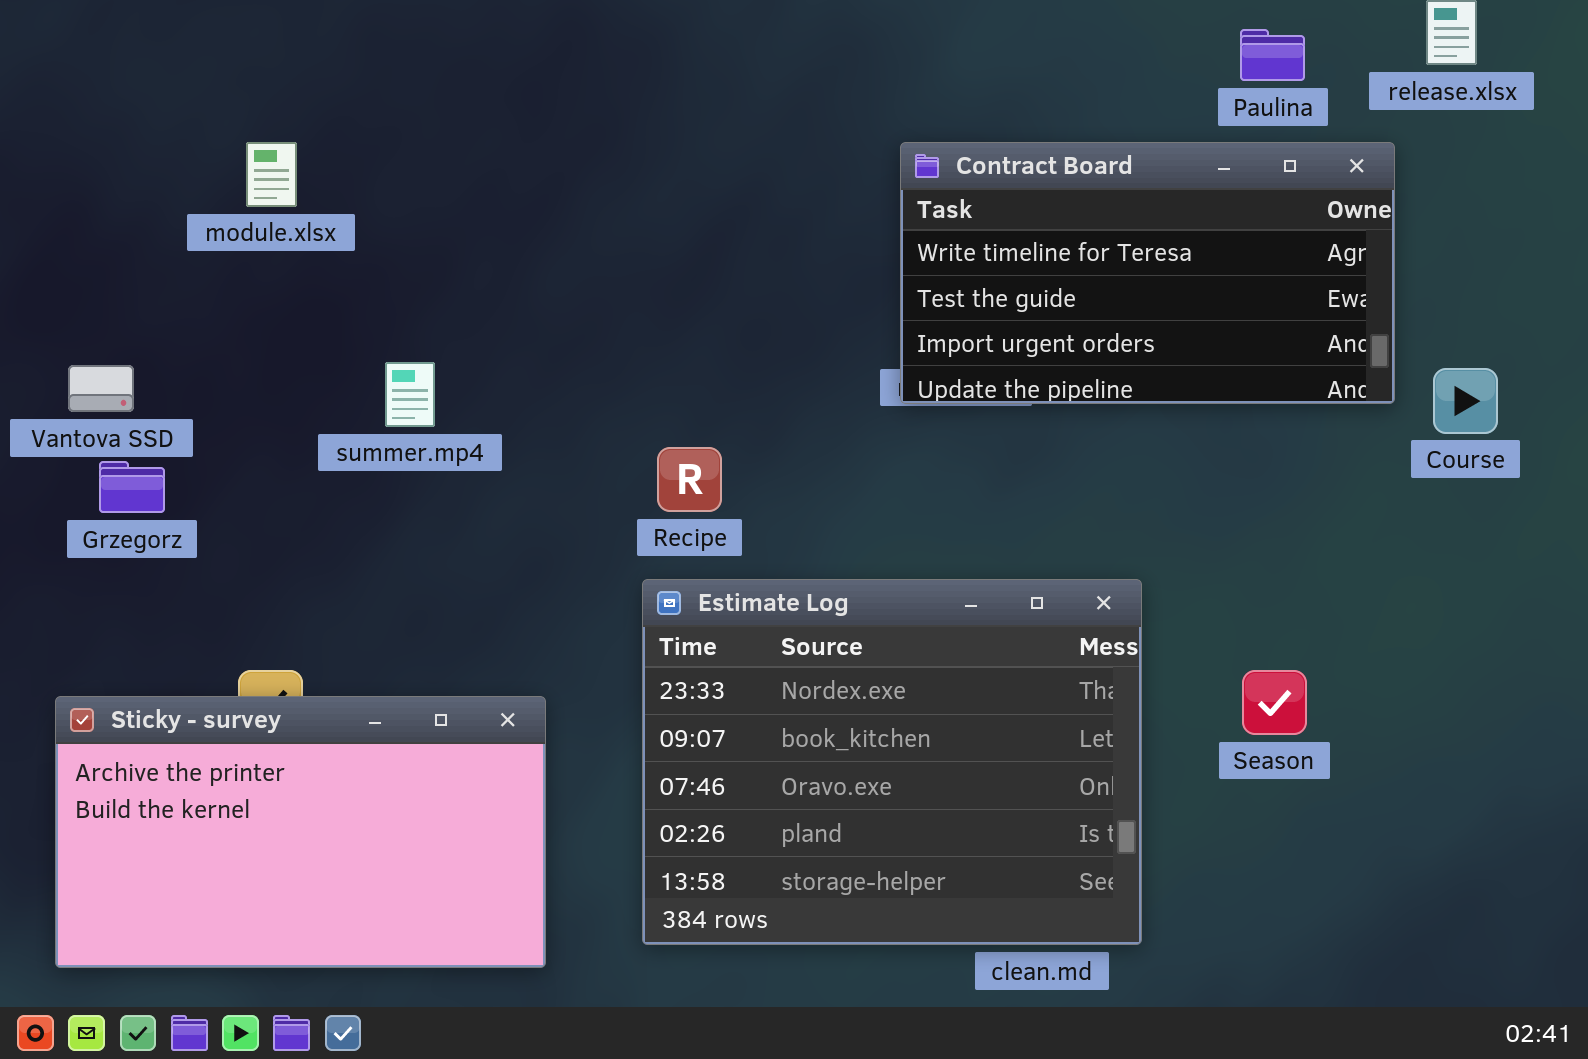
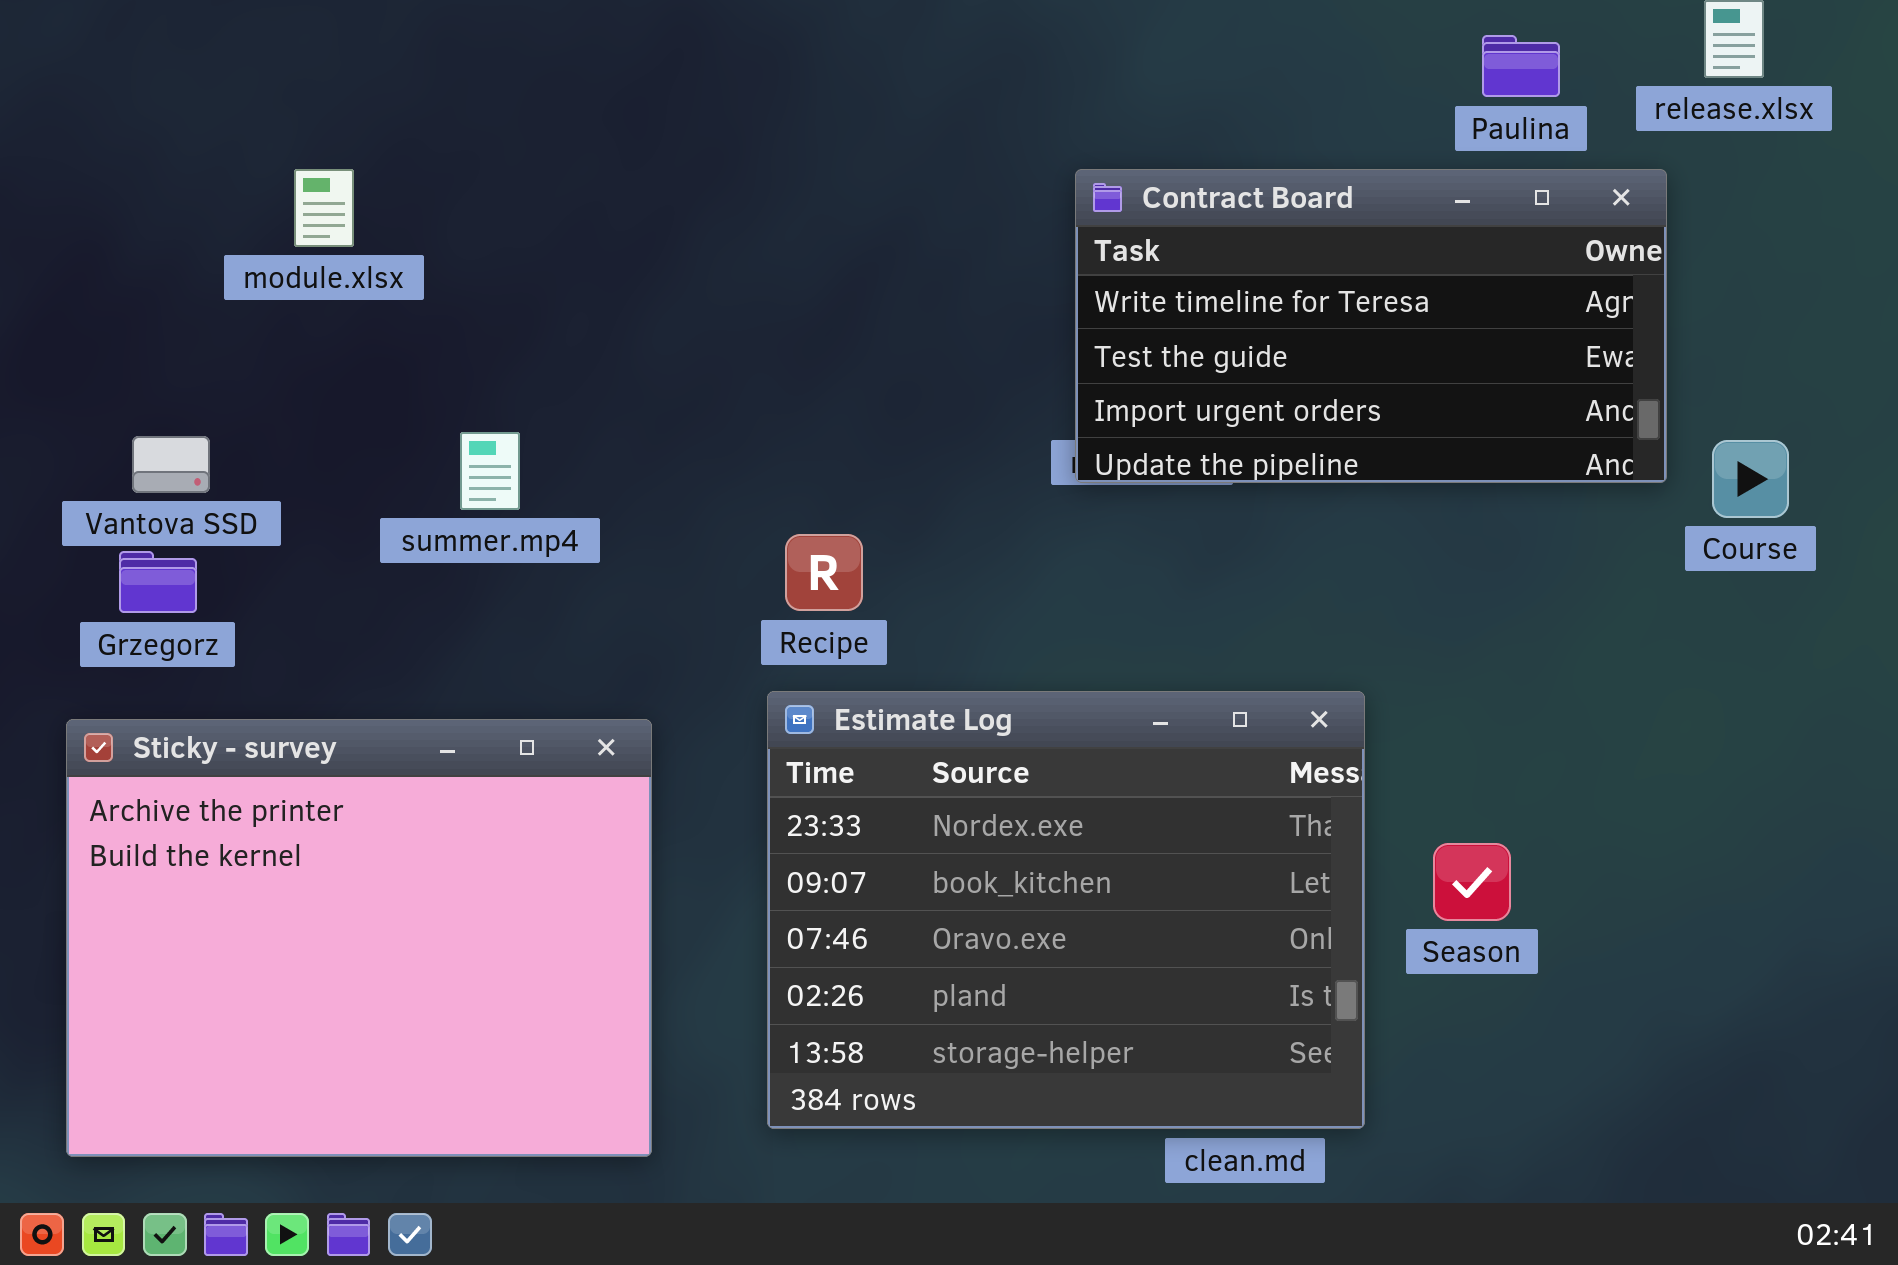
Vantova SSD: [68,365,134,412] -> [132,436,210,493], moved
Season: [1242,670,1307,735] -> [1433,843,1511,921], moved
Sticky - survey: [55,696,546,968] -> [66,719,652,1157], resized

